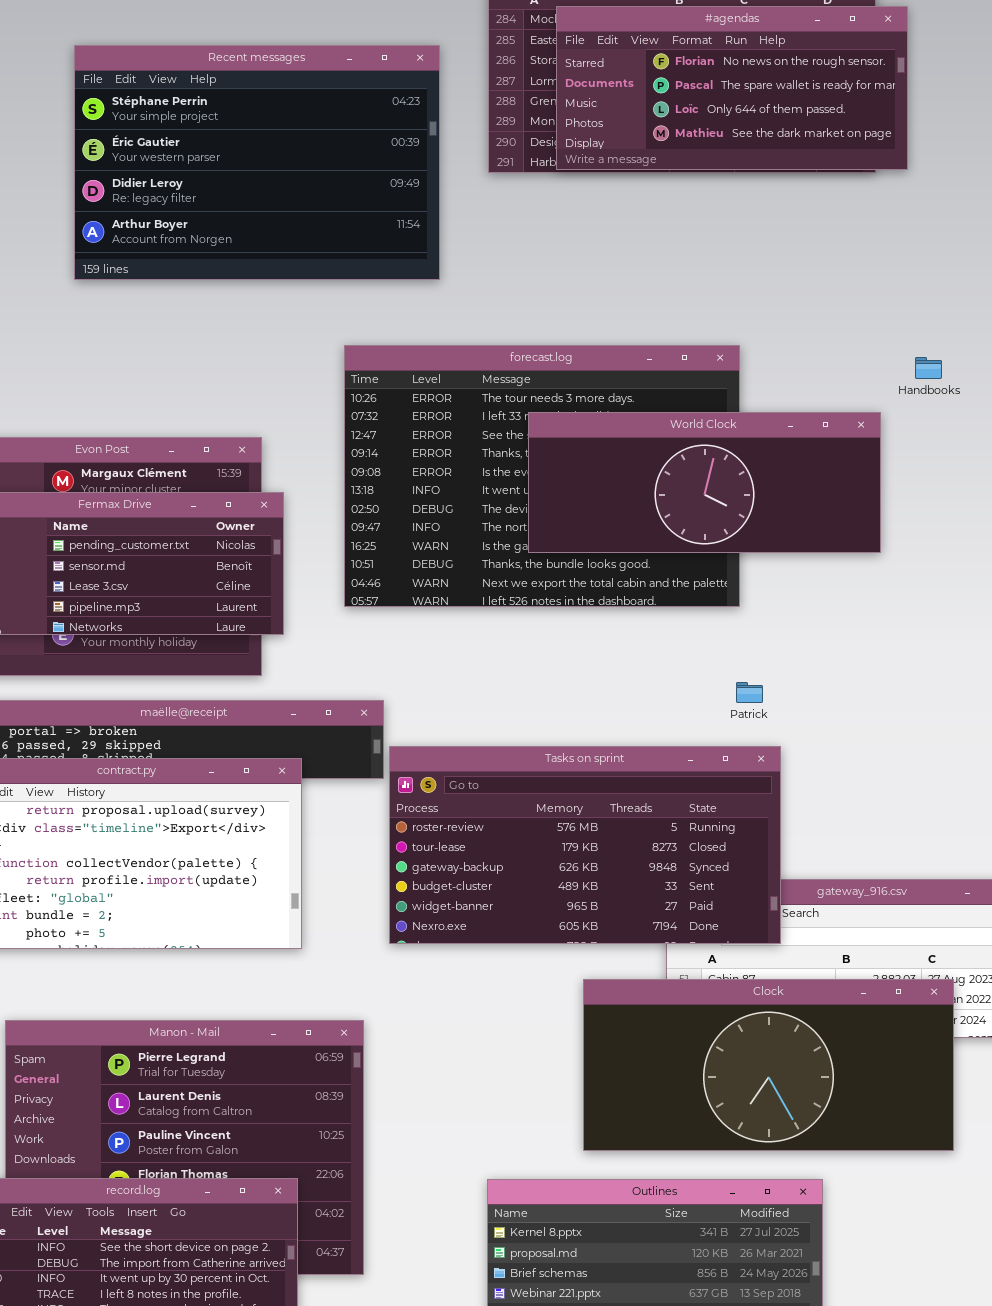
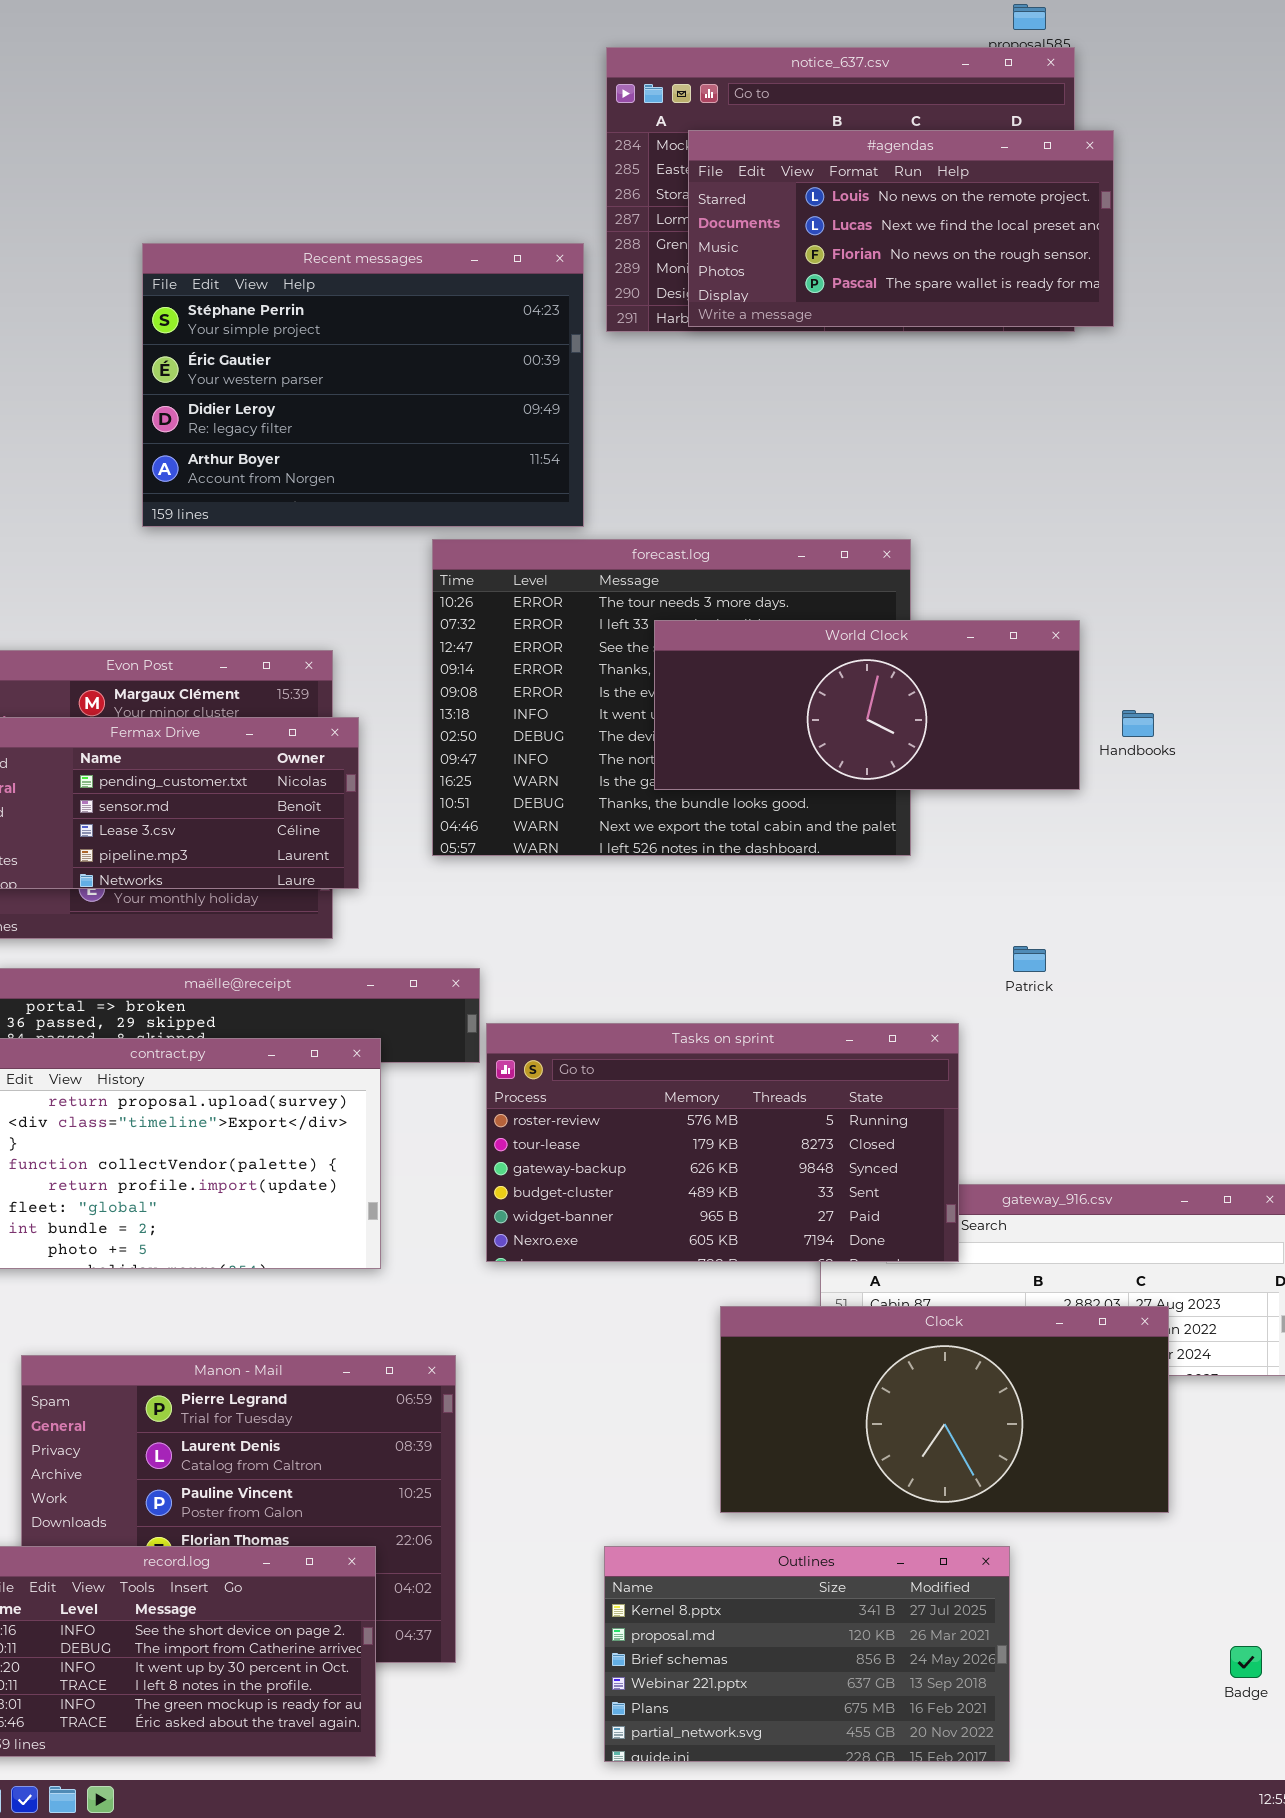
#agendas: [556,6,908,170] -> [688,130,1114,327], scrolled up 2 rows
Recent messages: [74,45,440,280] -> [142,243,584,527], moved
Handbooks: [915,357,942,379] -> [1122,710,1154,737], moved
Patrick: [736,682,763,703] -> [1013,946,1046,972], moved

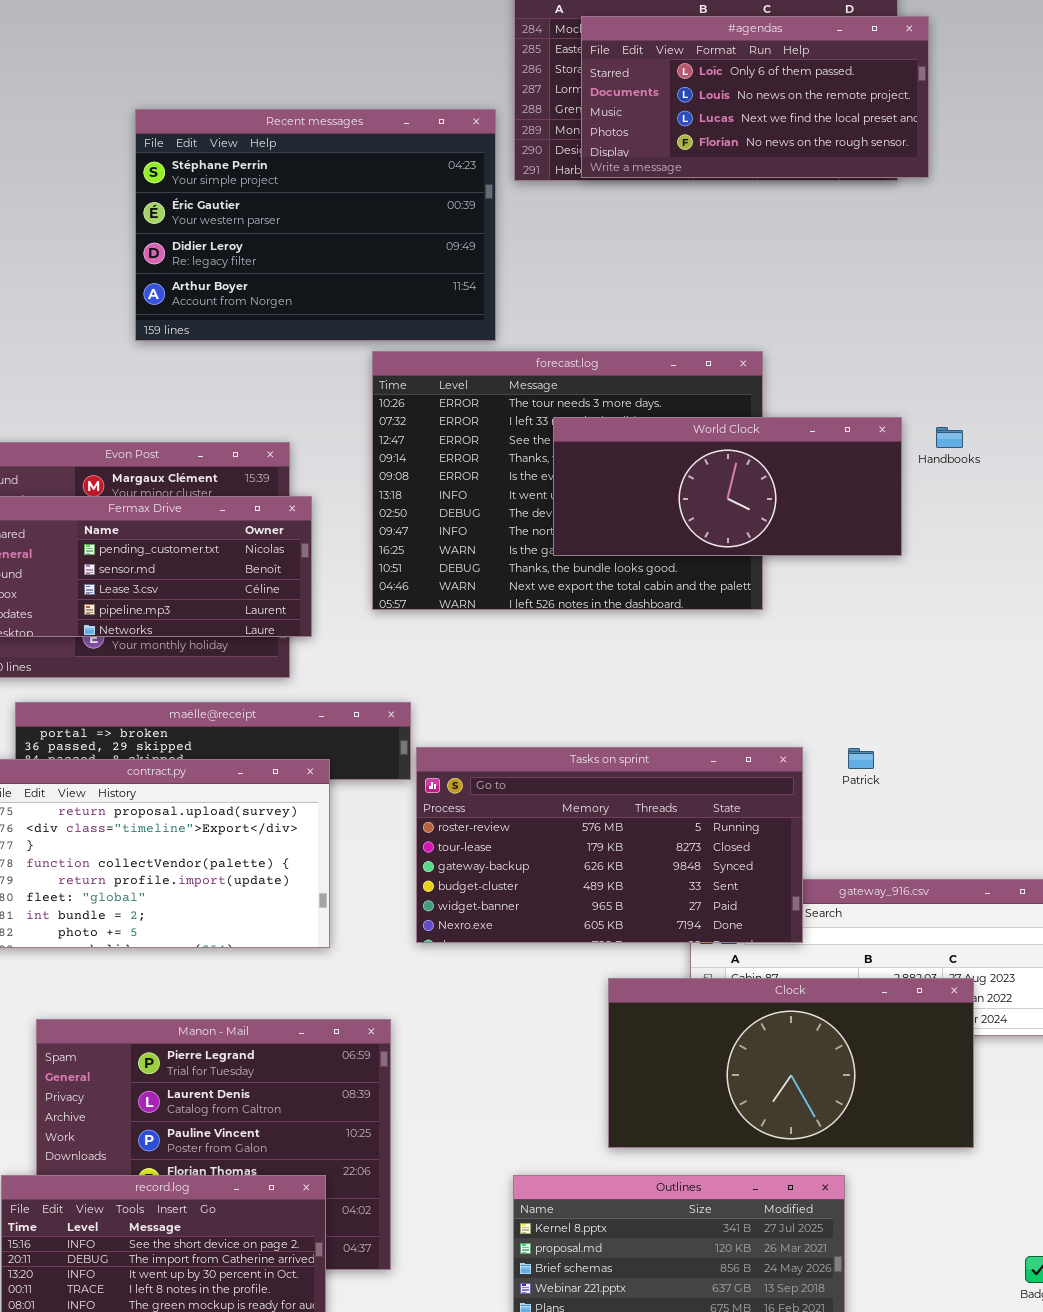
#agendas: [688,130,1114,327] -> [581,16,929,178], scrolled up 1 row
Handbooks: [1122,710,1154,737] -> [936,427,963,448], moved
Patrick: [1013,946,1046,972] -> [848,748,874,769], moved

